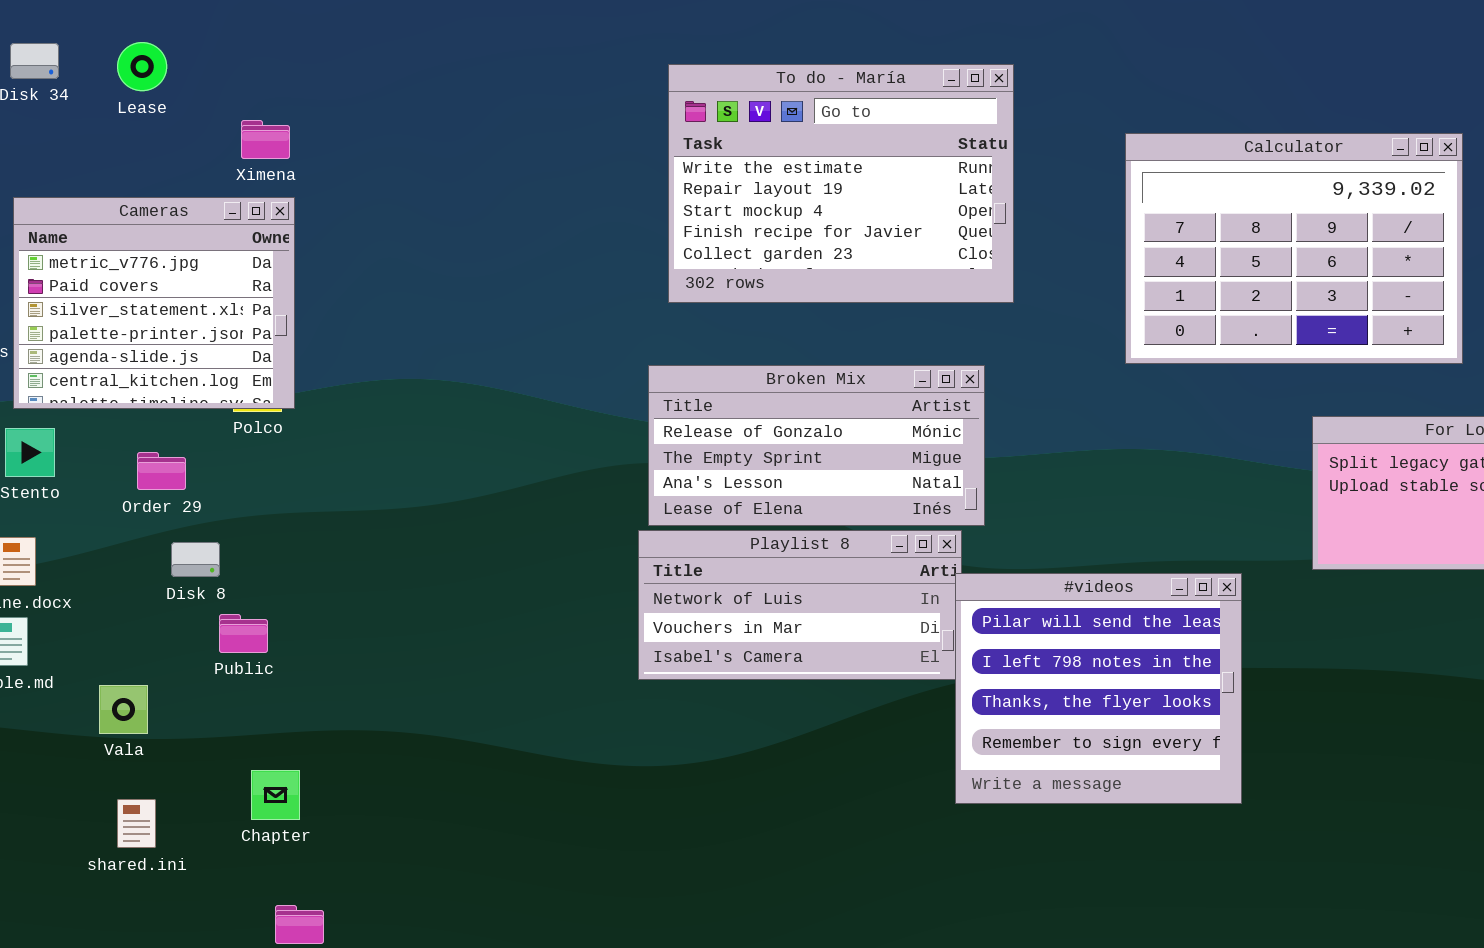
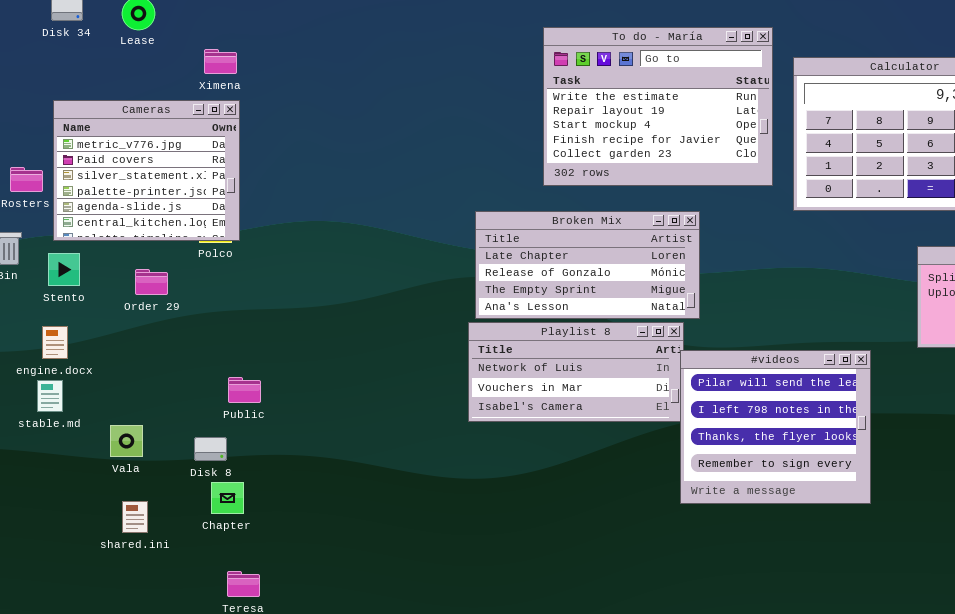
To do - María: [668,64,1014,303] -> [543,27,773,186], moved
Broken Mix: [648,365,985,526] -> [475,211,700,319], scrolled up 1 row
Disk 8: [171,542,220,577] -> [194,437,227,461], moved
Public: [219,614,268,653] -> [228,377,261,403], moved

